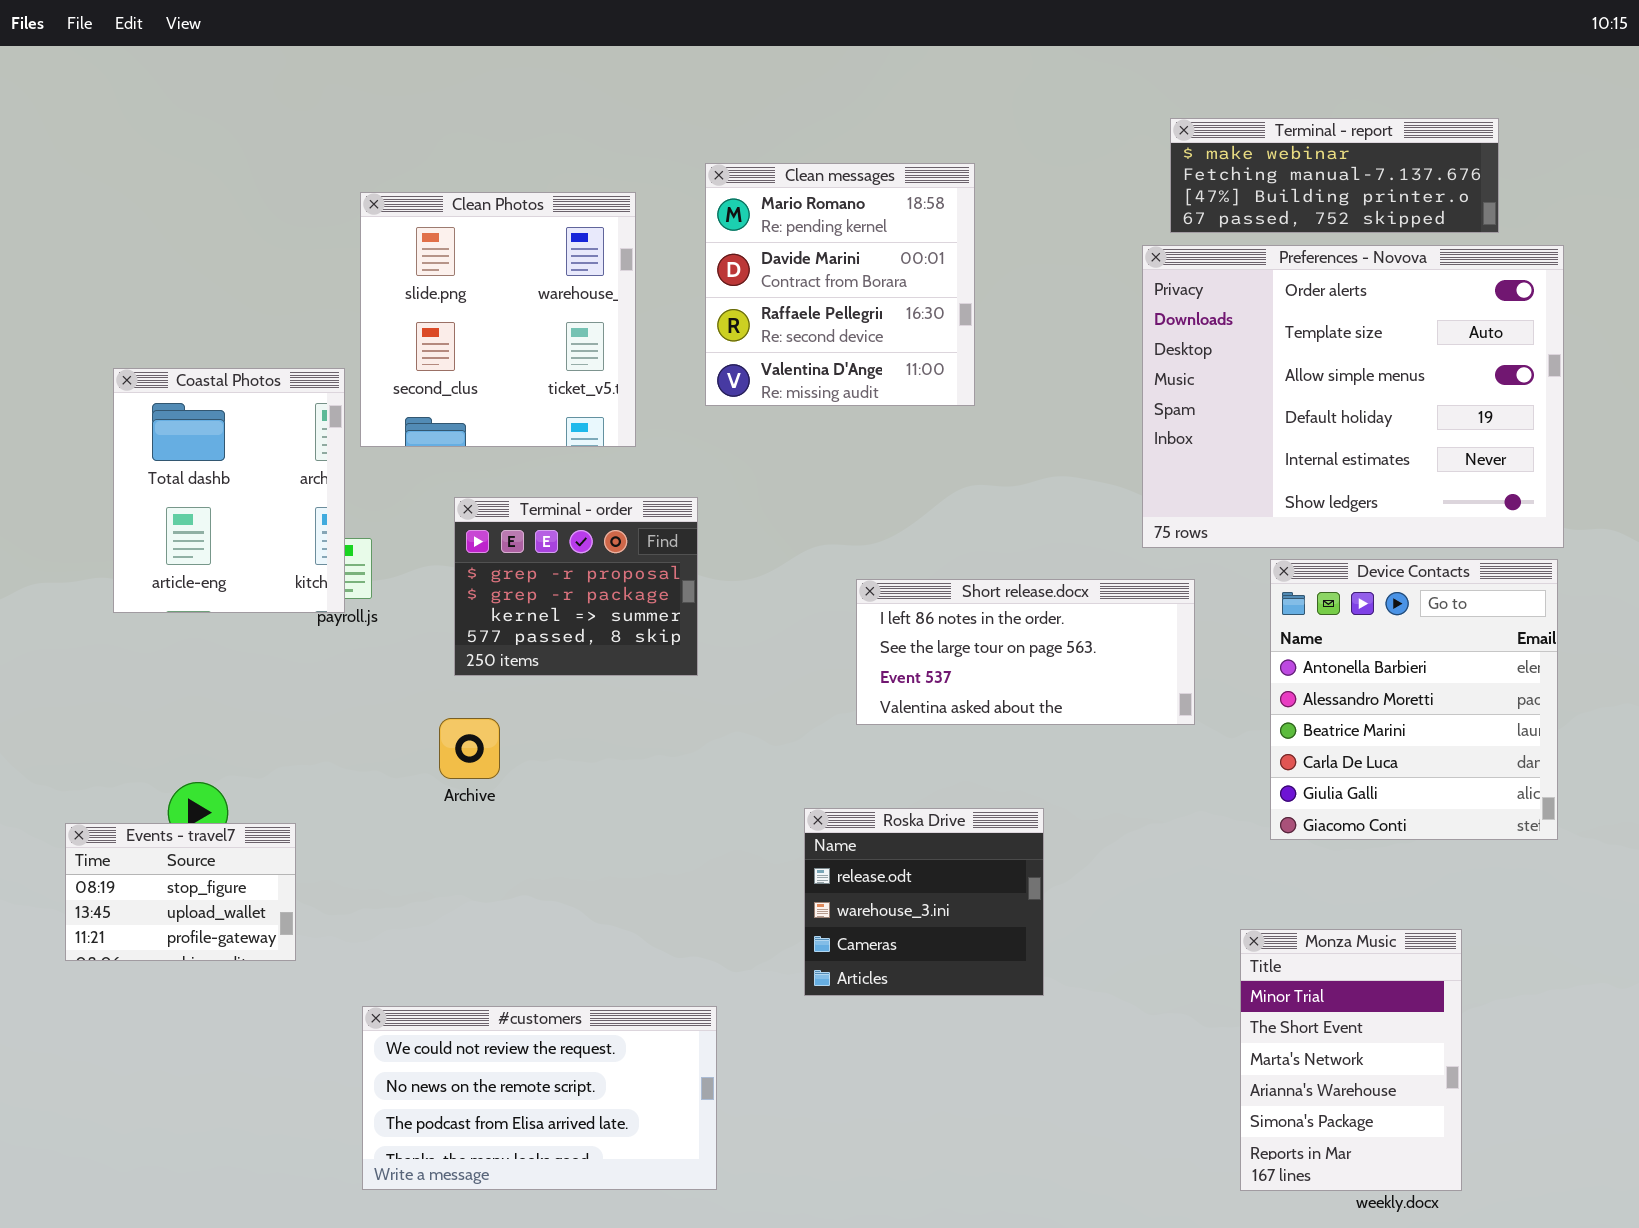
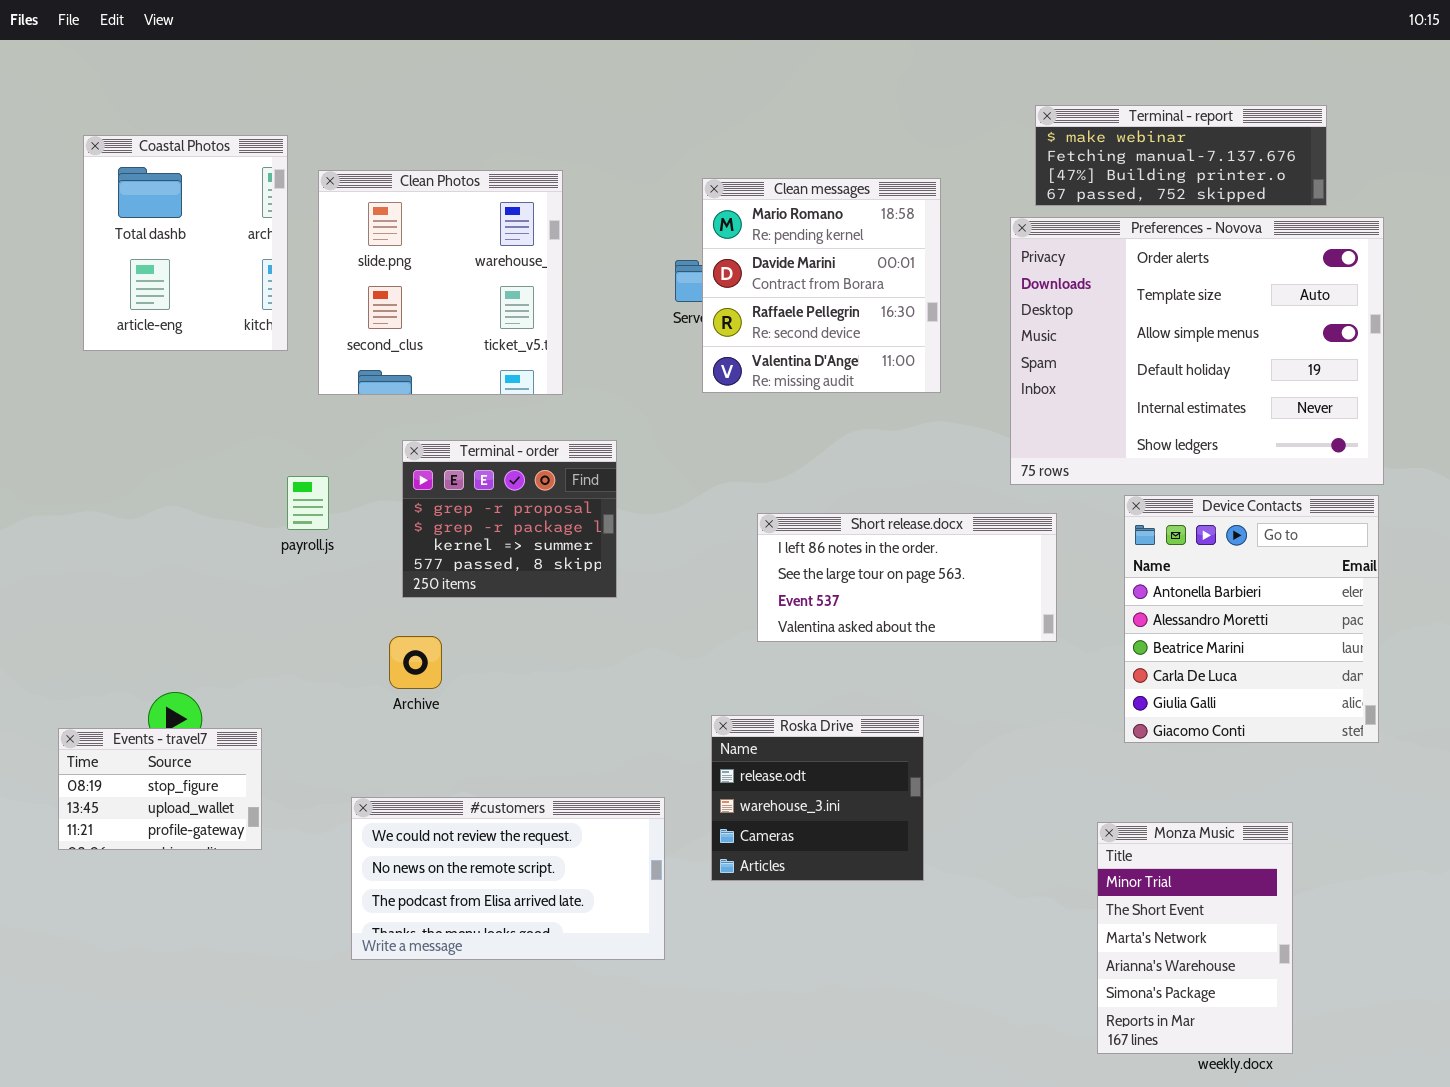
Clean messages: [705,163,975,406] -> [702,178,941,393], moved
Coastal Photos: [113,368,345,613] -> [83,135,288,351], moved
#customers: [362,1006,717,1190] -> [351,797,665,960], moved

